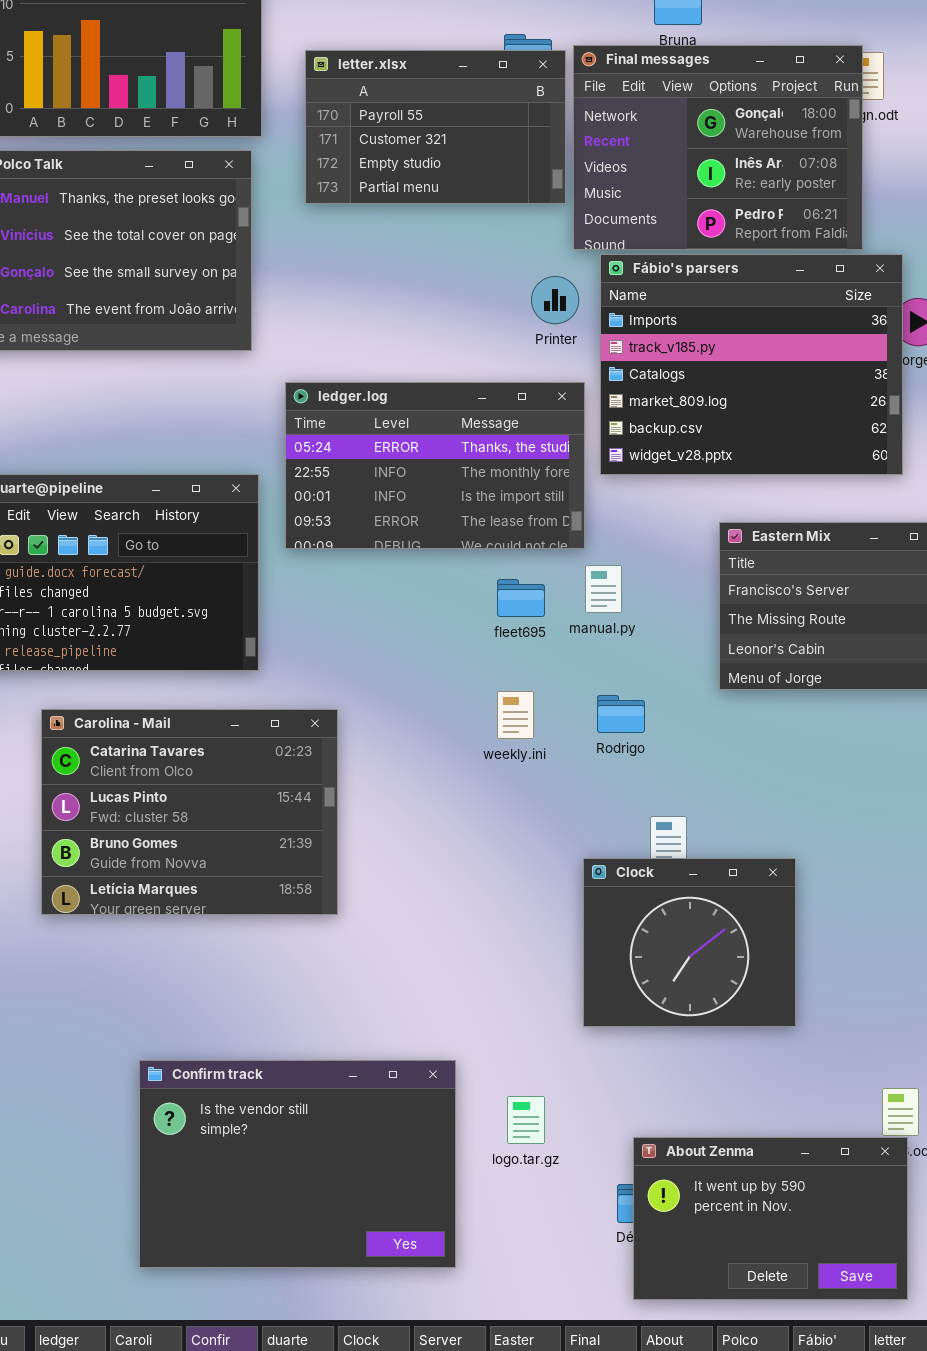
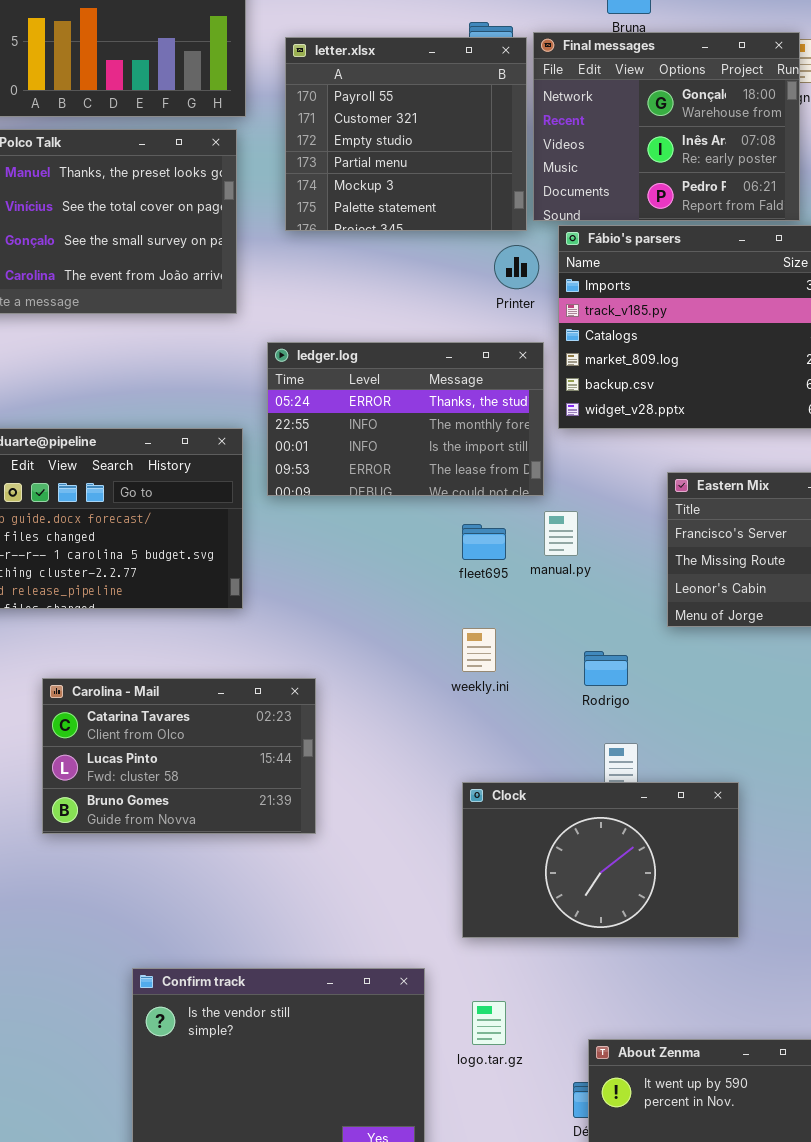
letter.xlsx: [305,50,566,204] -> [285,37,527,231], resized
Rodrigo: [597,695,645,733] -> [584,651,628,686], moved
Carolina - Mail: [41,709,338,915] -> [42,678,316,834], resized
Clock: [583,858,796,1027] -> [462,782,739,938], resized

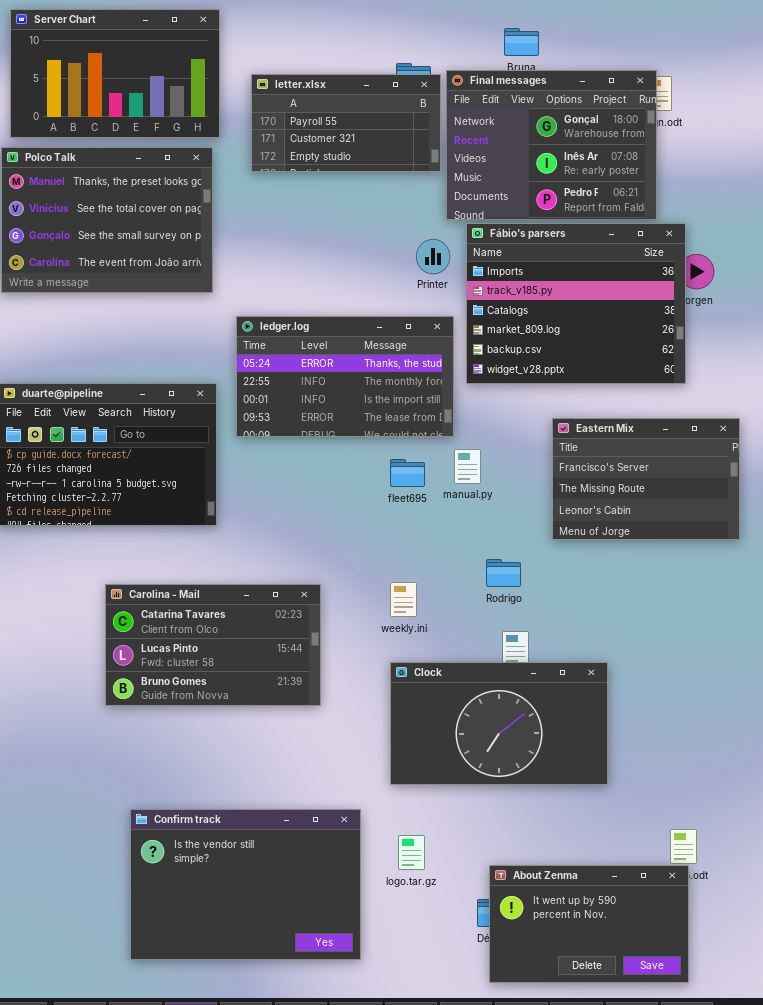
letter.xlsx: [285,37,527,231] -> [251,74,441,172], resized
weekly.ini: [462,628,496,672] -> [390,582,417,617], moved
Carolina - Mail: [42,678,316,834] -> [105,584,321,706], moved

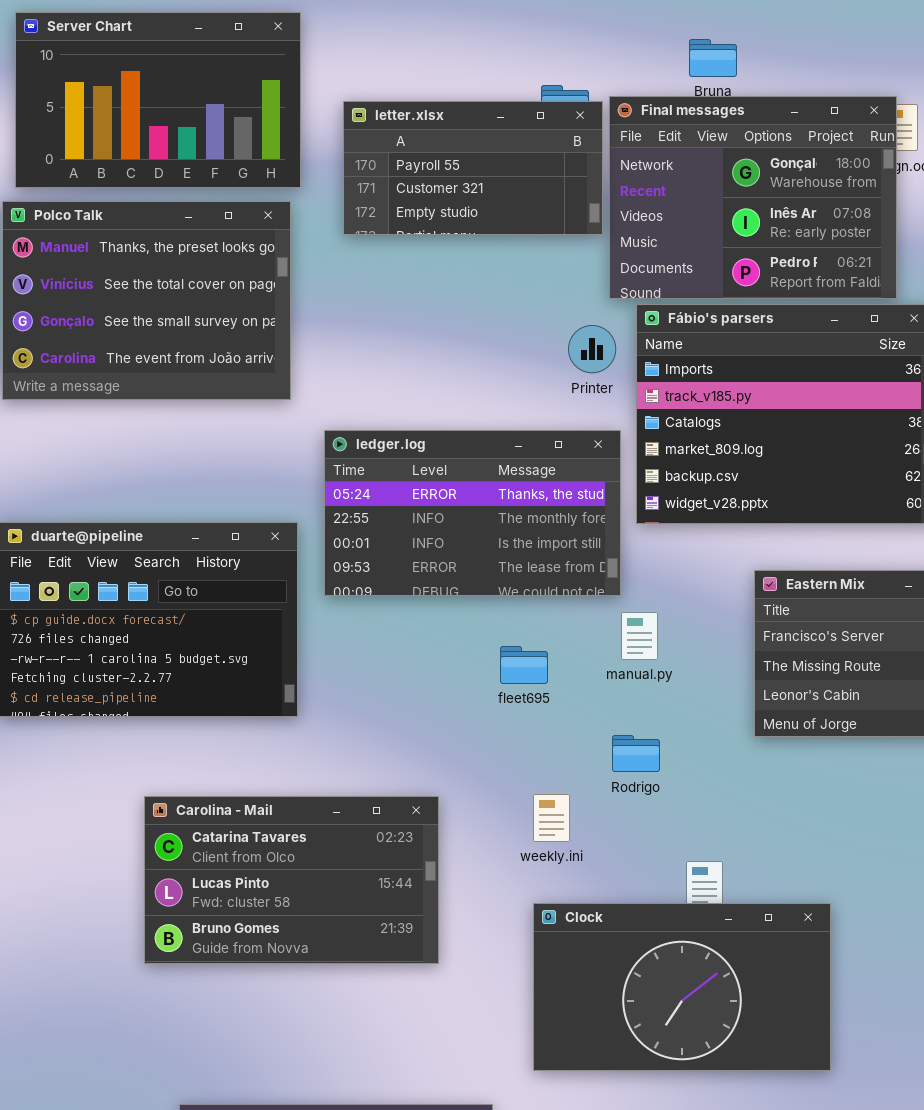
fleet695: [390,459,425,487] -> [500,646,548,684], moved
Rodrigo: [486,559,521,587] -> [612,735,660,772], moved

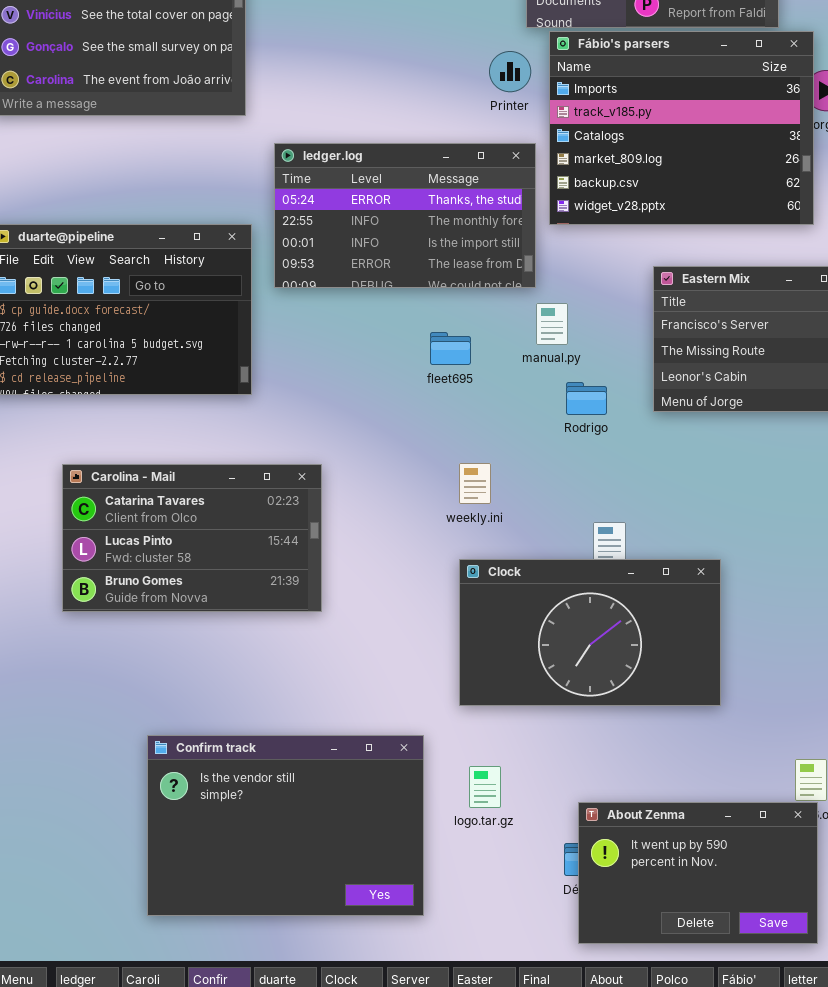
Rodrigo: [612,735,660,772] -> [566,382,607,415], moved
Carolina - Mail: [144,796,439,964] -> [62,464,322,612], moved

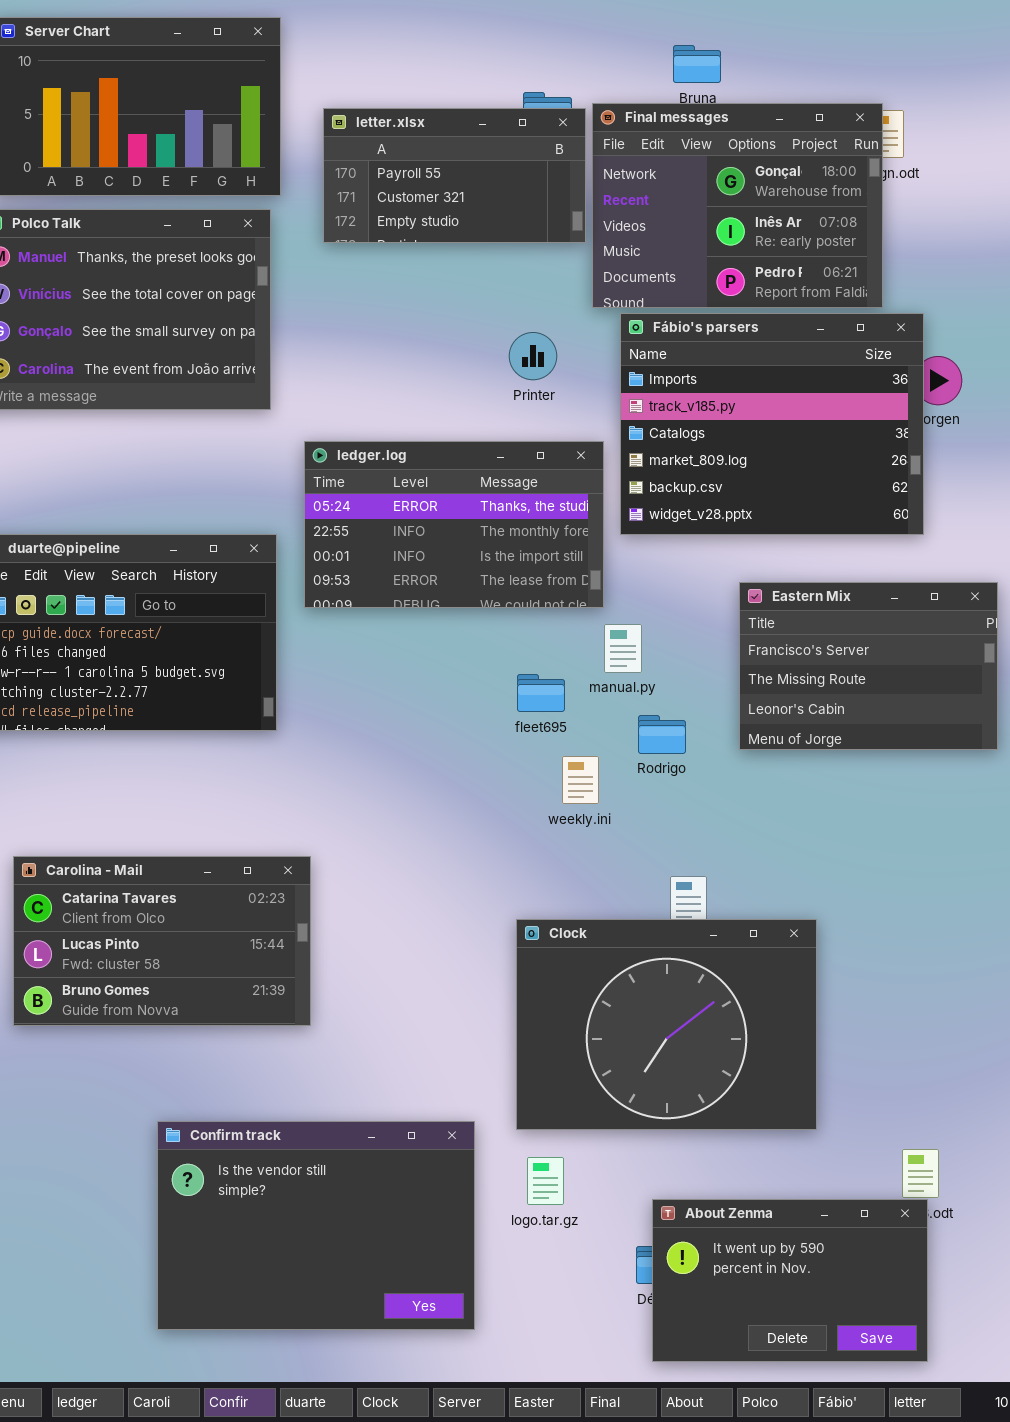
Printer: [489,51,531,92] -> [509,332,557,380], moved
fleet695: [430,332,471,365] -> [517,674,565,712], moved
weekly.ini: [459,463,491,504] -> [562,756,599,804], moved
Carolina - Mail: [62,464,322,612] -> [13,856,311,1026], moved
Clock: [459,559,721,706] -> [516,919,817,1130], resized

